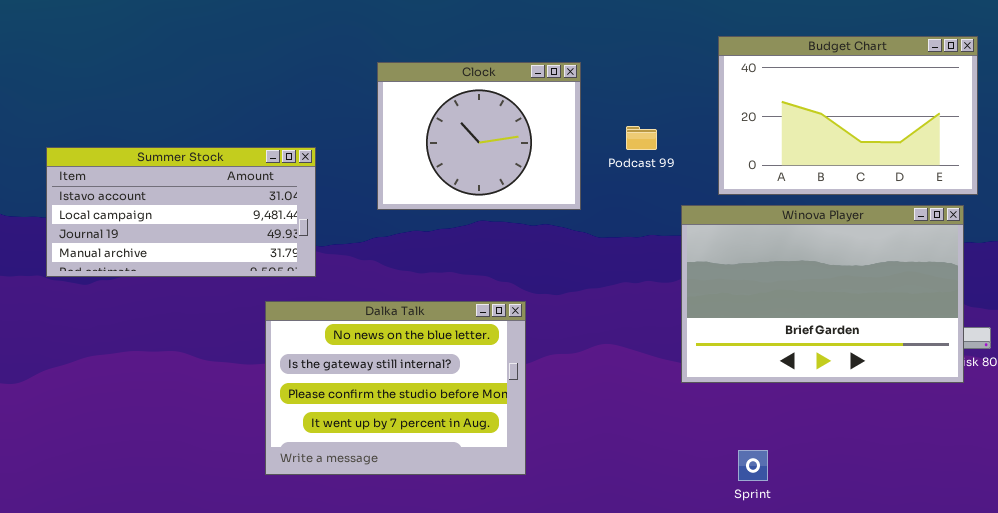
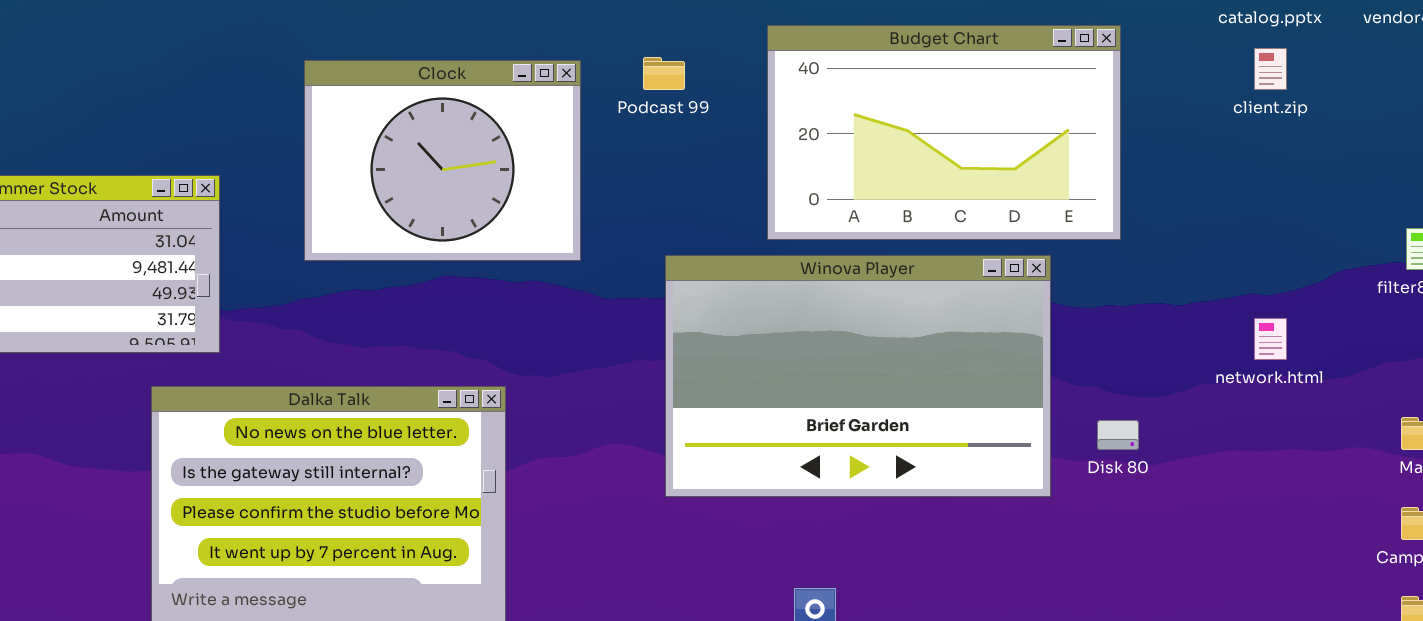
Podcast 99: [626,126,657,150] -> [643,57,685,90], moved
Winova Player: [681,205,964,383] -> [665,255,1051,497], moved

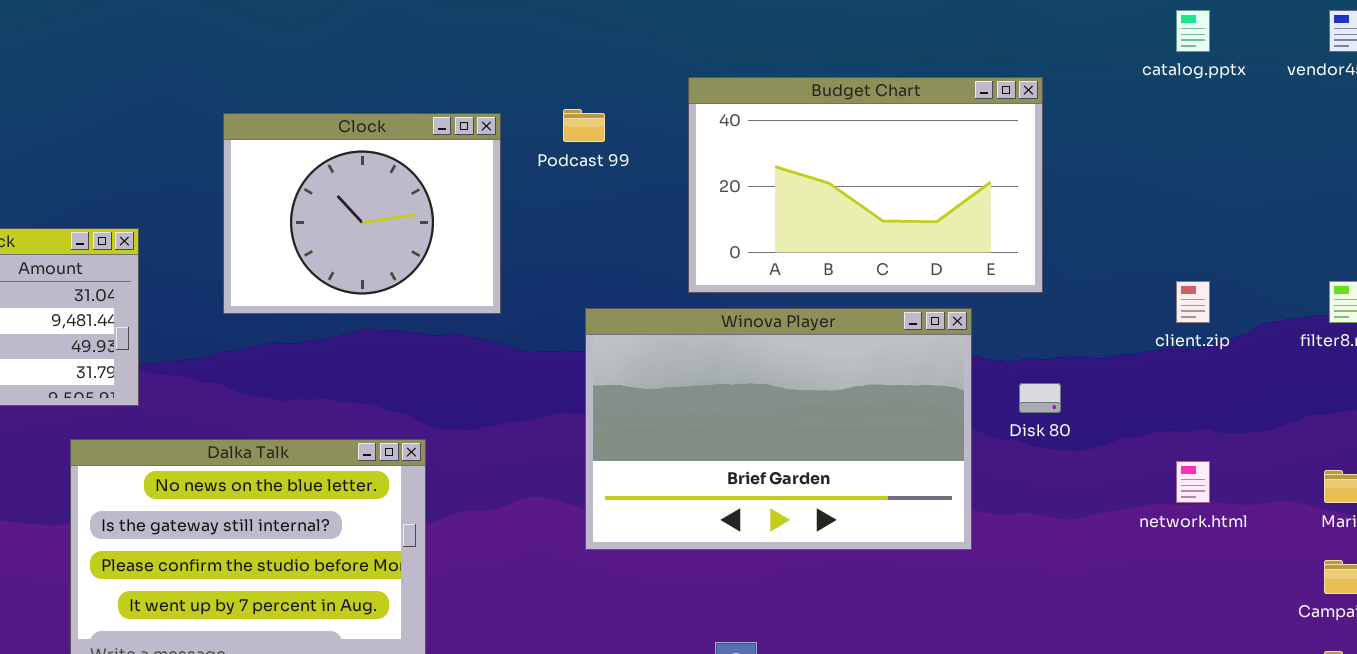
client.zip: [1254,48,1287,90] -> [1176,281,1210,323], moved
network.html: [1254,318,1287,360] -> [1176,461,1210,503], moved
Disk 80: [1097,420,1139,450] -> [1019,383,1061,413], moved

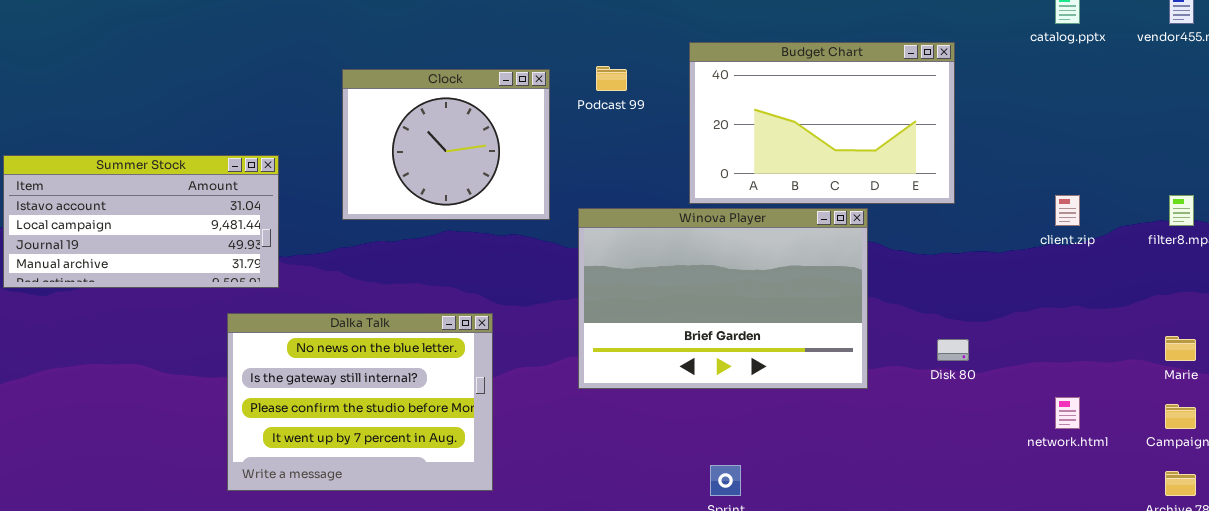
Winova Player: [585,308,972,550] -> [578,208,868,389], moved
Disk 80: [1019,383,1061,413] -> [937,339,969,361], moved
network.html: [1176,461,1210,503] -> [1055,397,1080,429], moved

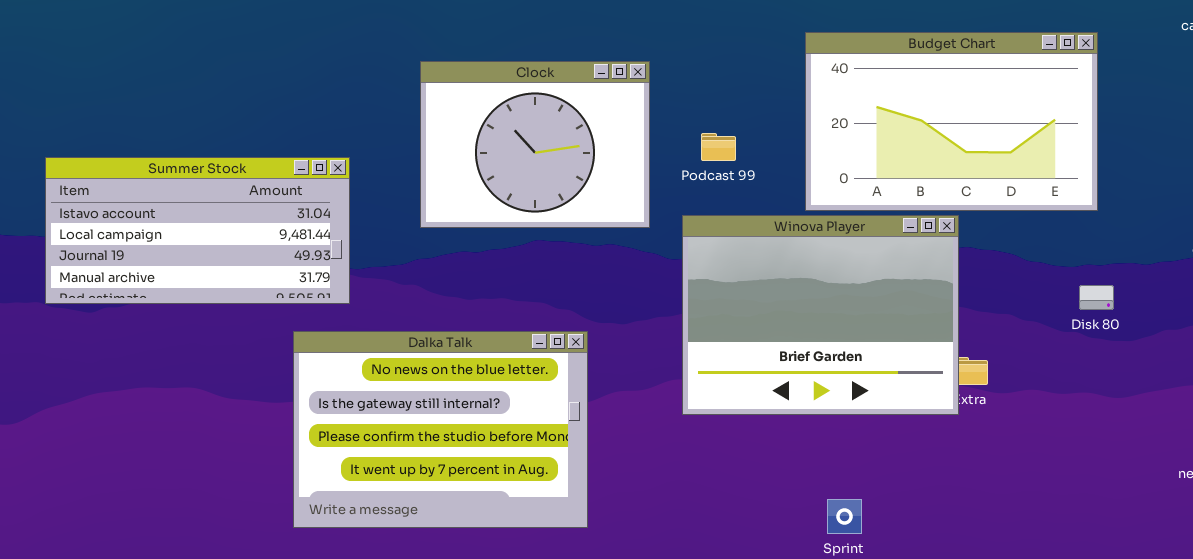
Podcast 99: [596,66,627,91] -> [701,133,736,161], moved
Winova Player: [578,208,868,389] -> [682,215,959,415], resized
Disk 80: [937,339,969,361] -> [1079,285,1114,310], moved

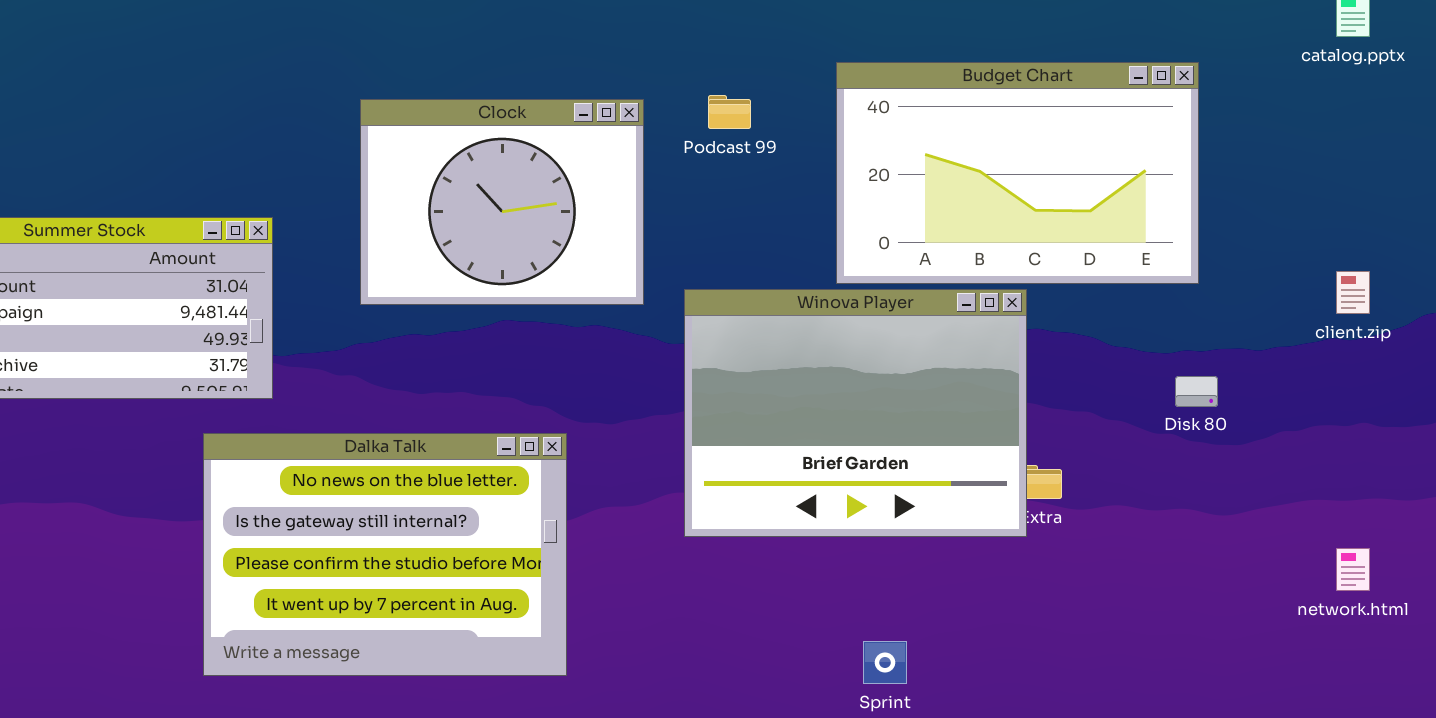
Podcast 99: [701,133,736,161] -> [708,95,751,129], moved

